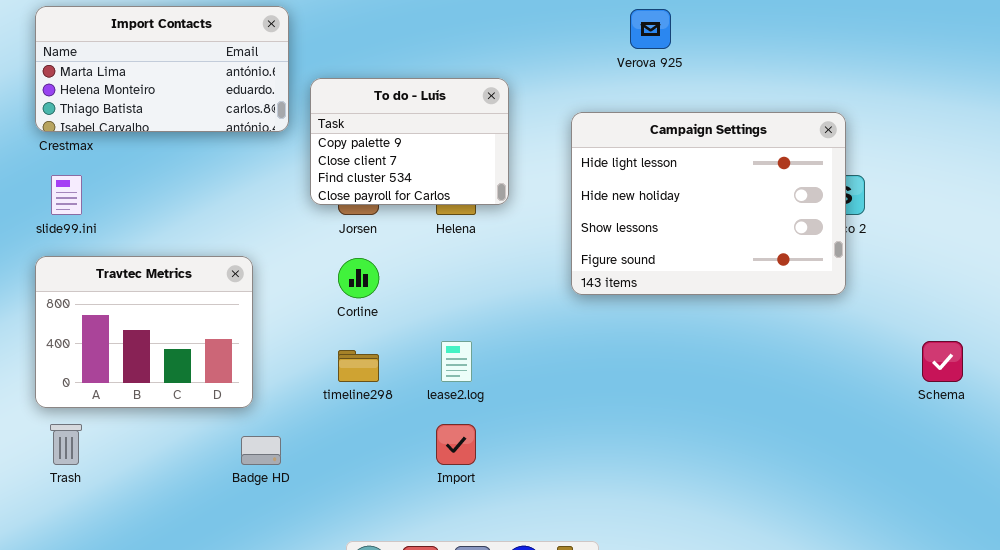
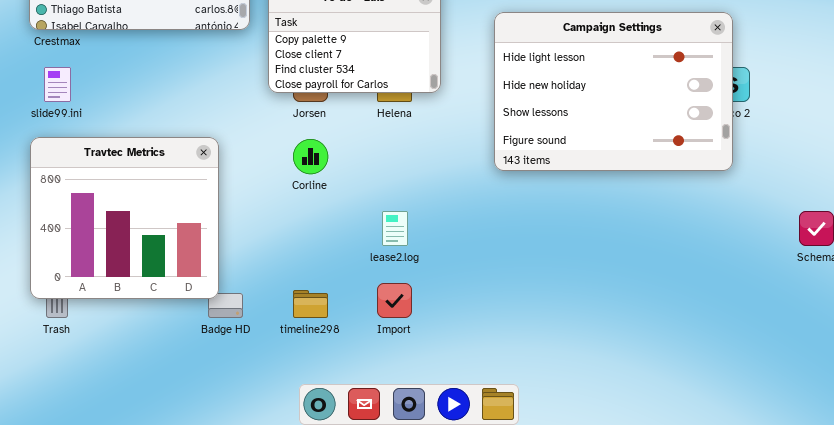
Travtec Metrics: [35,256,253,408] -> [30,137,219,299], resized
timeline298: [338,350,379,382] -> [293,290,328,318], moved

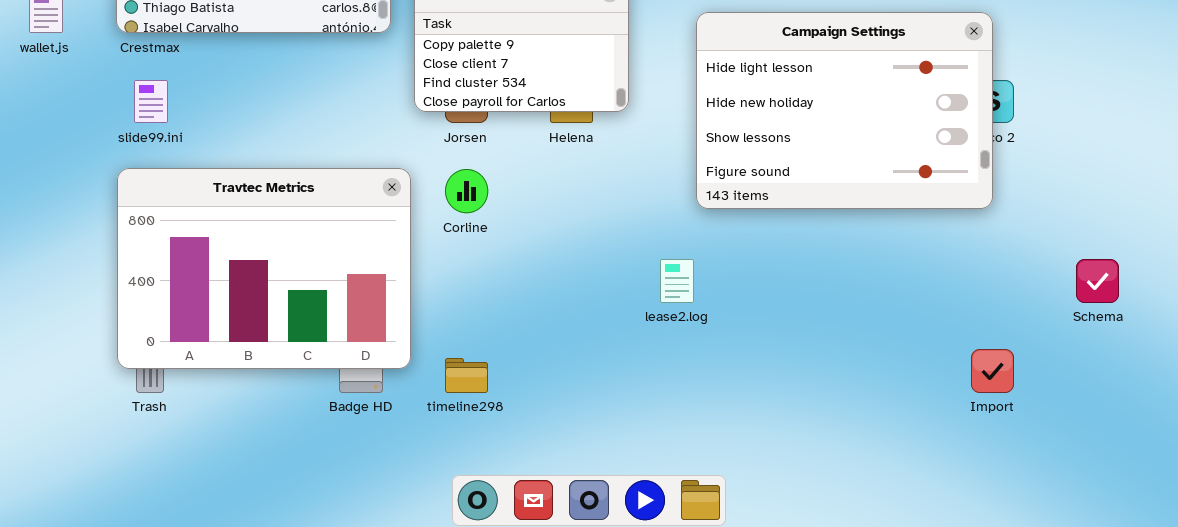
Travtec Metrics: [30,137,219,299] -> [117,168,411,369], resized
lease2.log: [382,211,408,246] -> [660,259,694,303], moved
Import: [377,283,412,318] -> [971,349,1014,393], moved

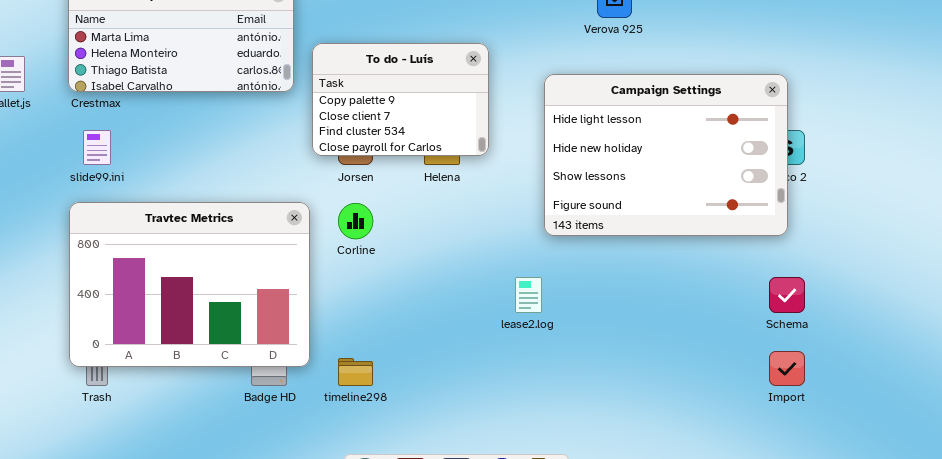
Schema: [1076,259,1119,303] -> [769,277,805,313], moved

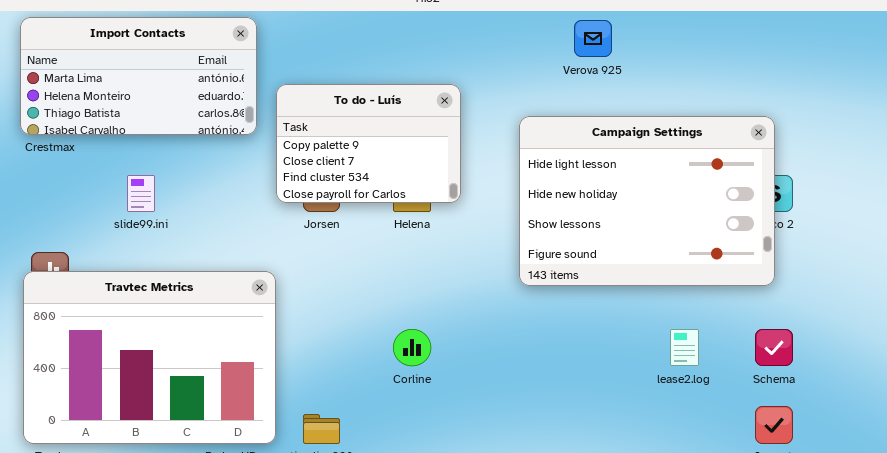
slide99.ini: [83,130,111,165] -> [127,175,155,212], moved
Travtec Metrics: [69,202,310,367] -> [23,271,276,444], moved
Corline: [338,203,373,239] -> [393,329,431,366], moved
lease2.log: [515,277,542,313] -> [670,329,699,366], moved

